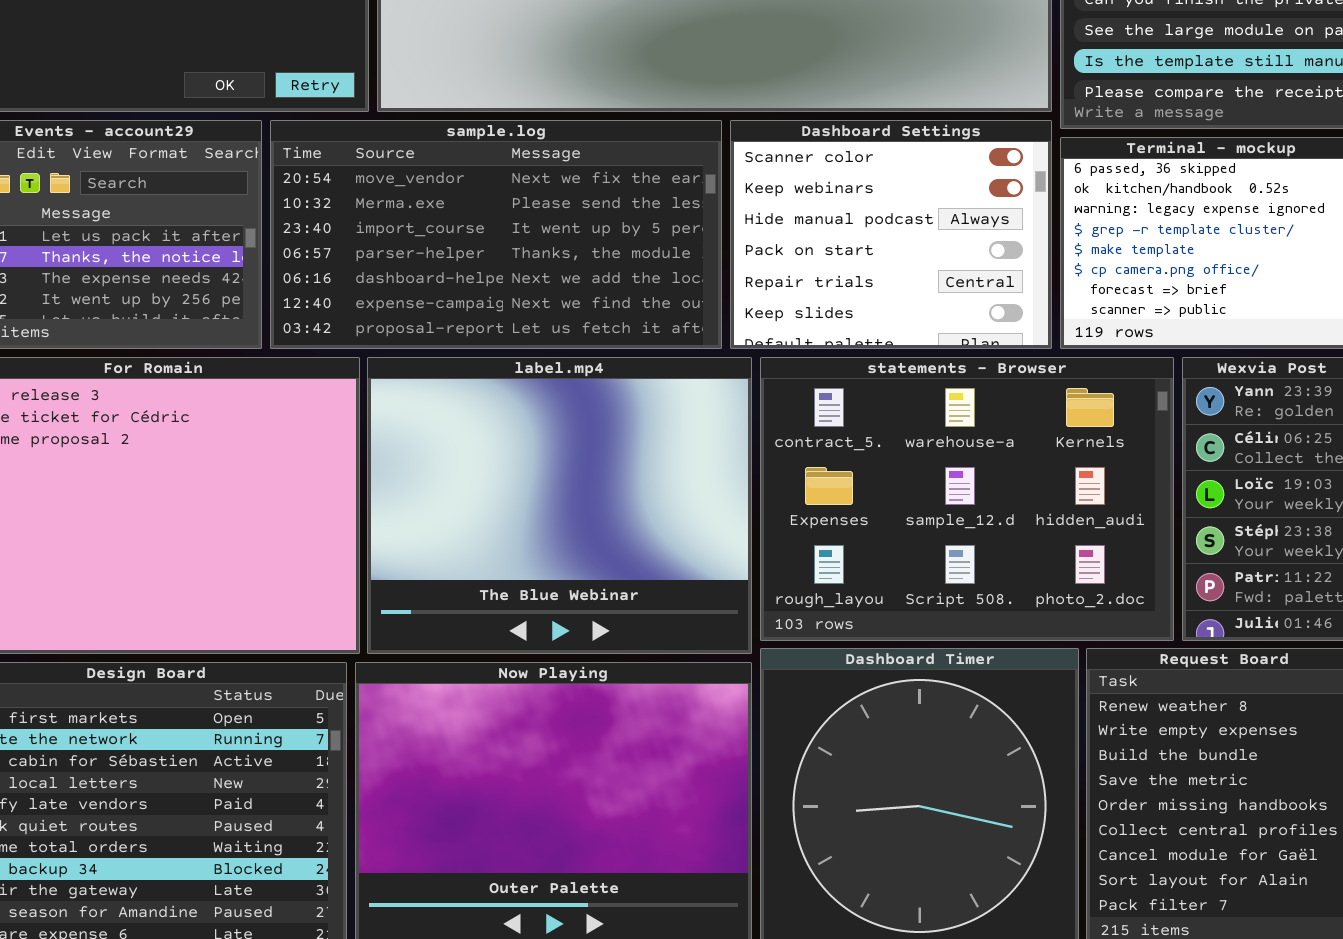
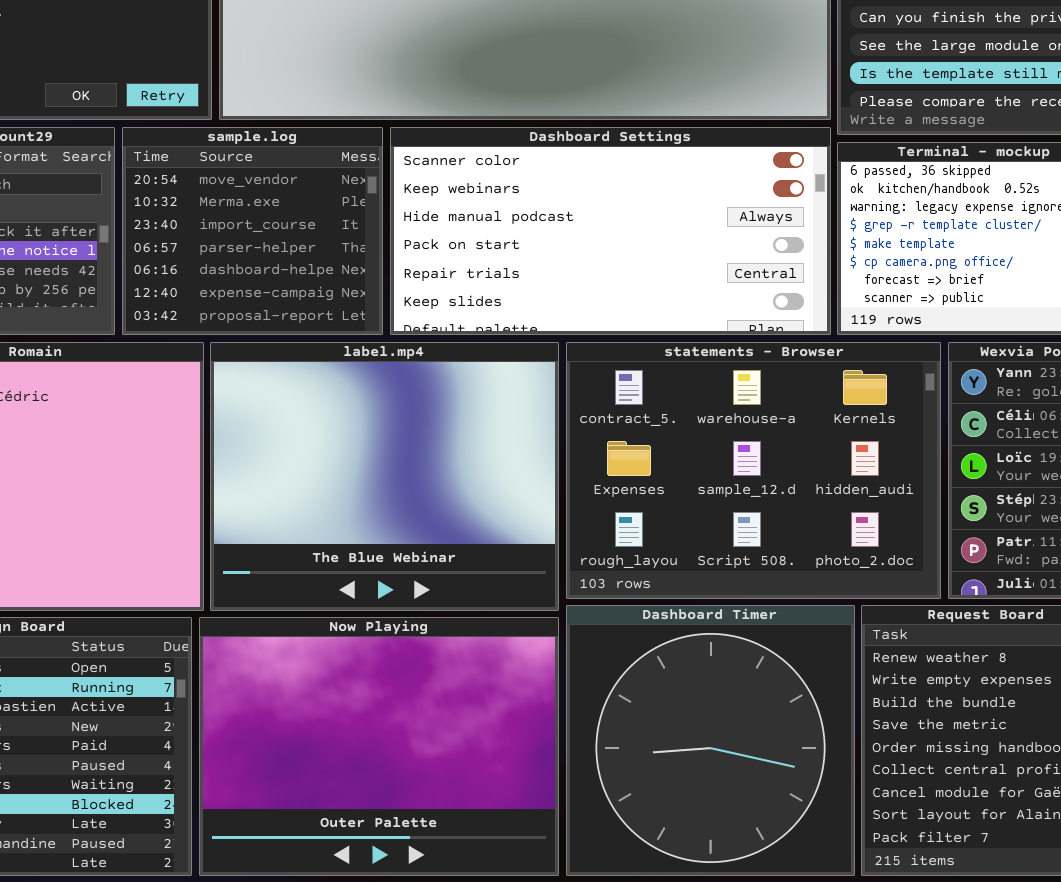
sample.log: [270,120,722,349] -> [122,127,383,335], resized
Dashboard Settings: [730,120,1052,349] -> [390,127,831,335], resized

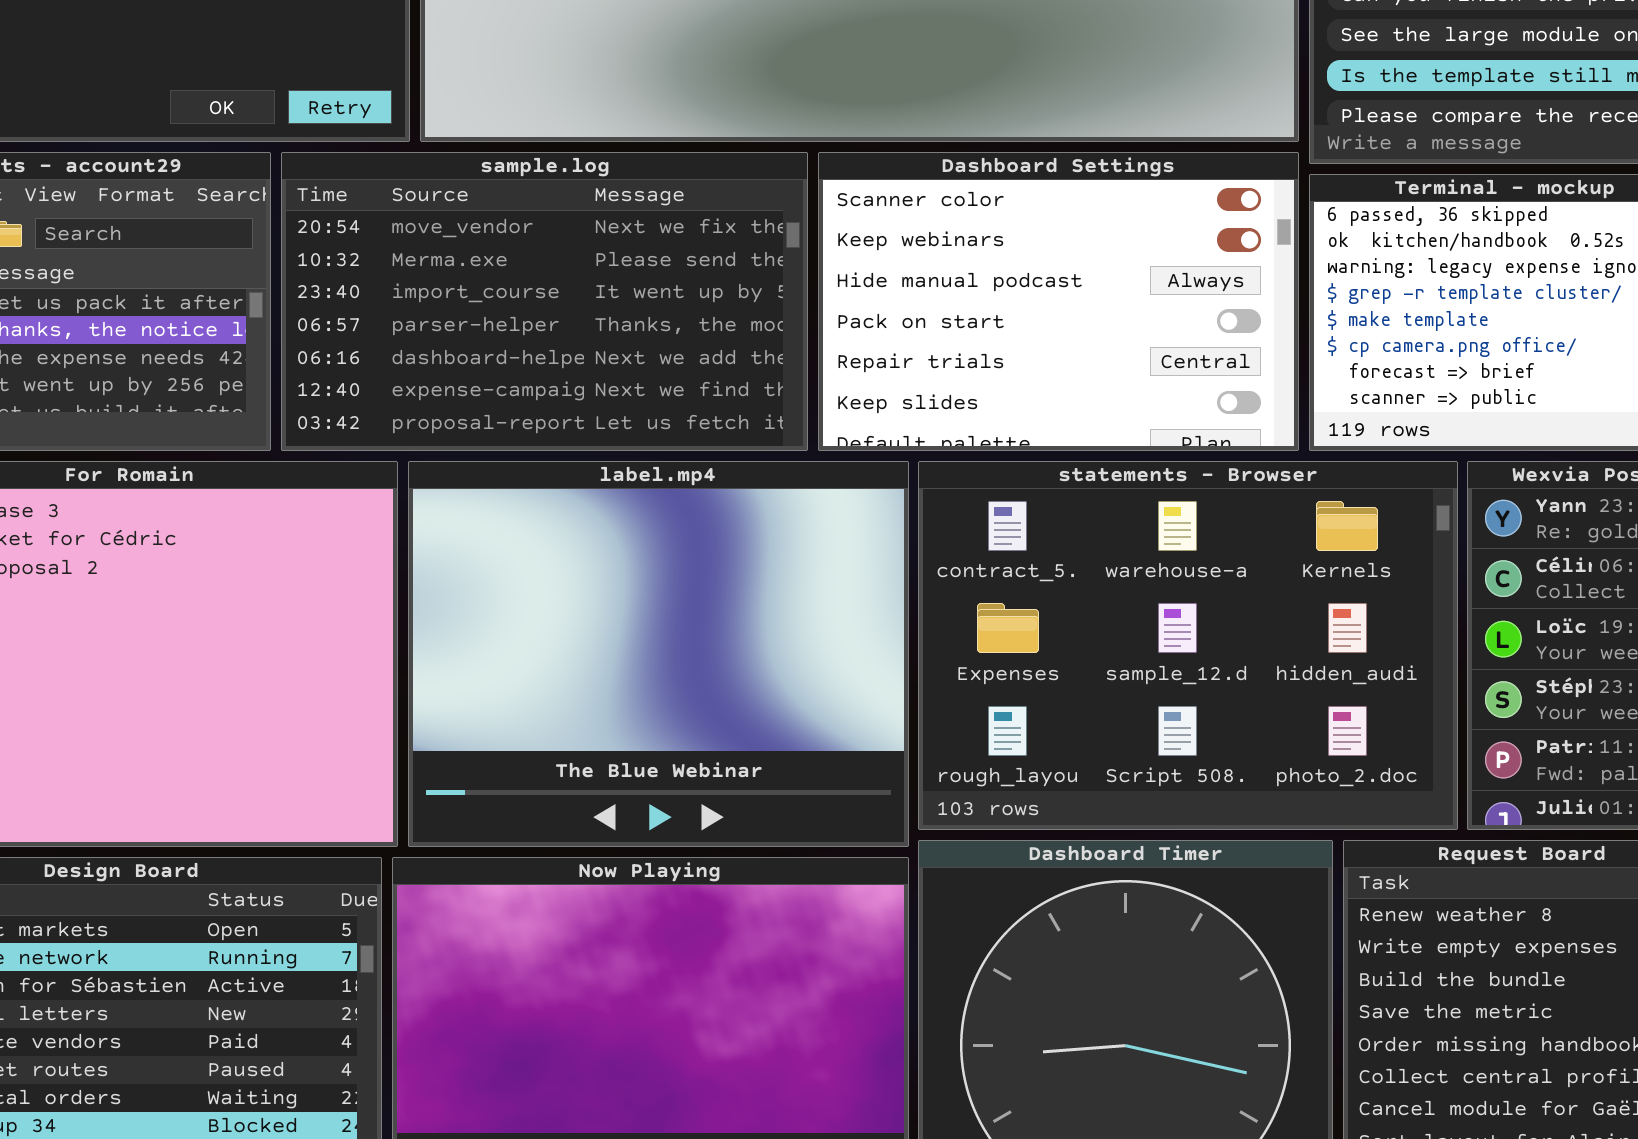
sample.log: [122,127,383,335] -> [281,152,808,451], resized
Dashboard Settings: [390,127,831,335] -> [818,152,1299,451], resized

